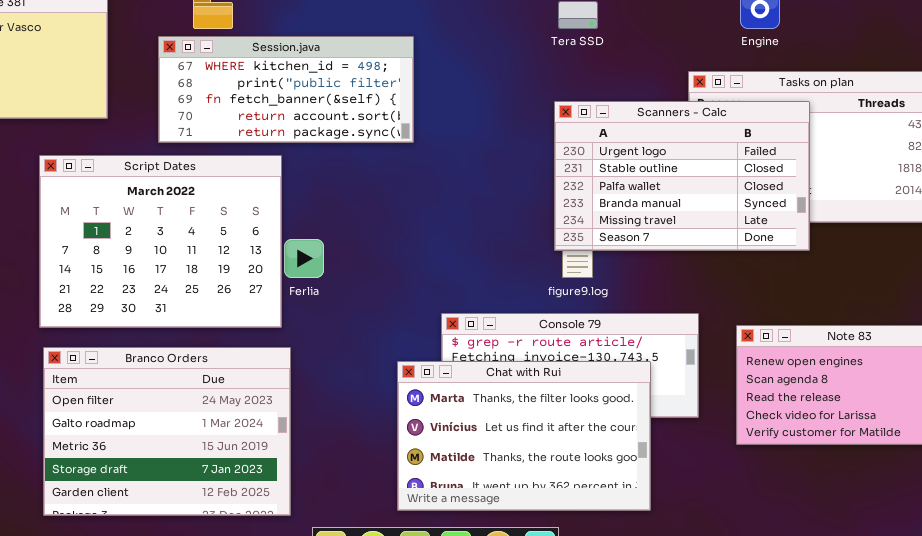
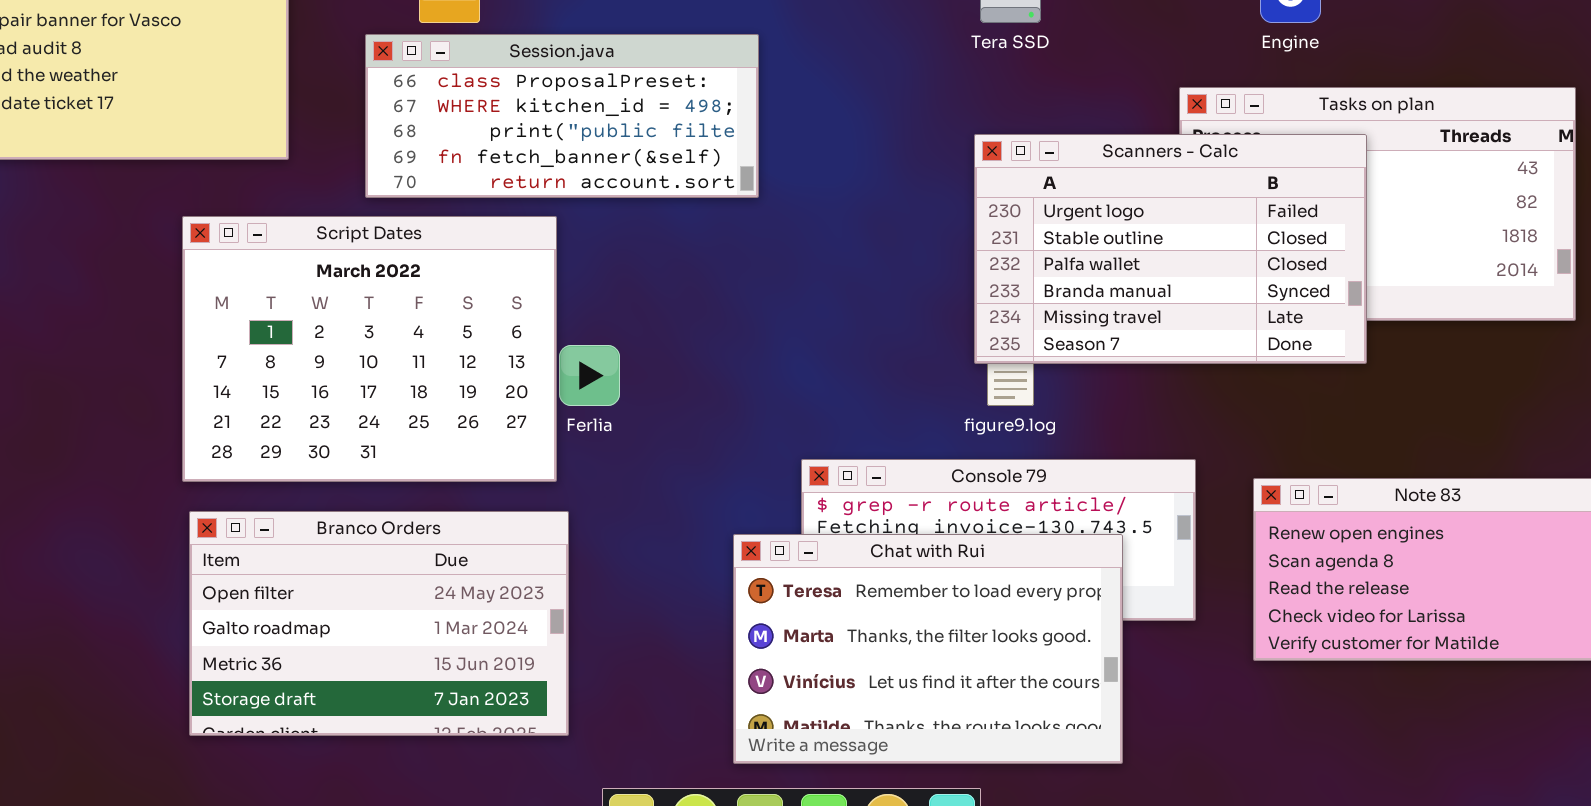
Session.java: [158,36,414,143] -> [365,34,759,198], scrolled up 1 row
Branco Orders: [43,347,291,516] -> [189,511,569,736], resized
Chat with Rui: [397,361,651,511] -> [733,534,1123,764], scrolled up 1 row

